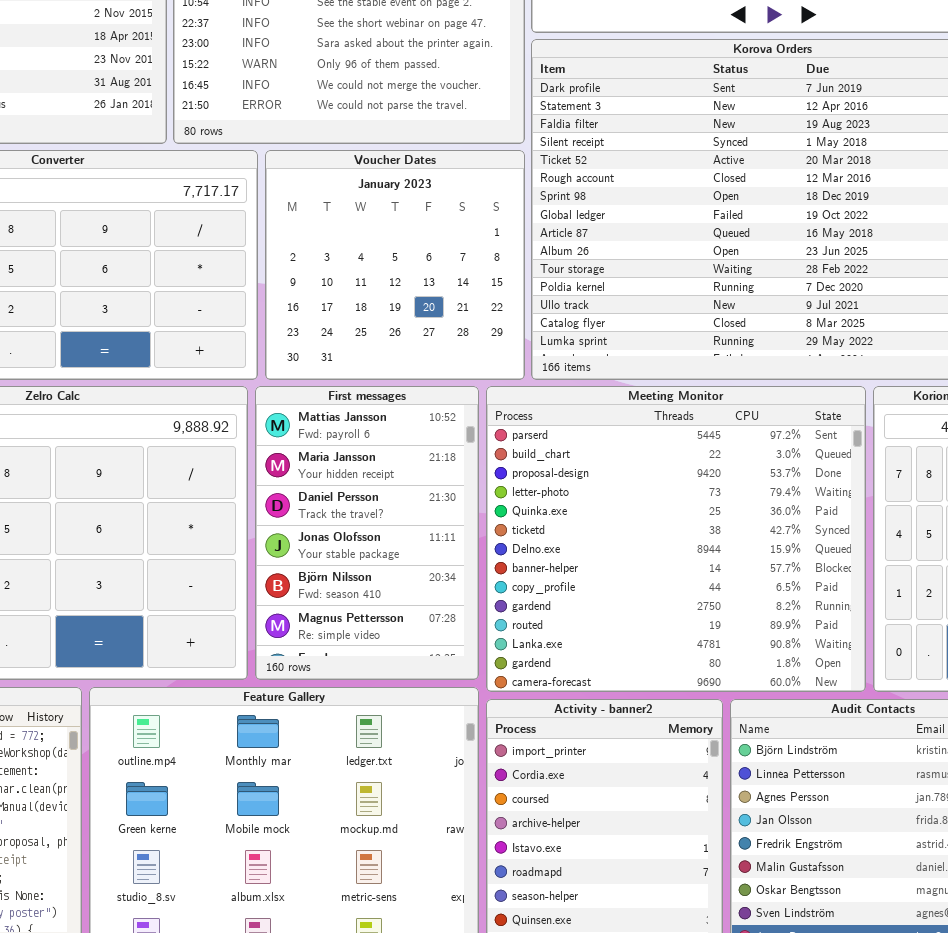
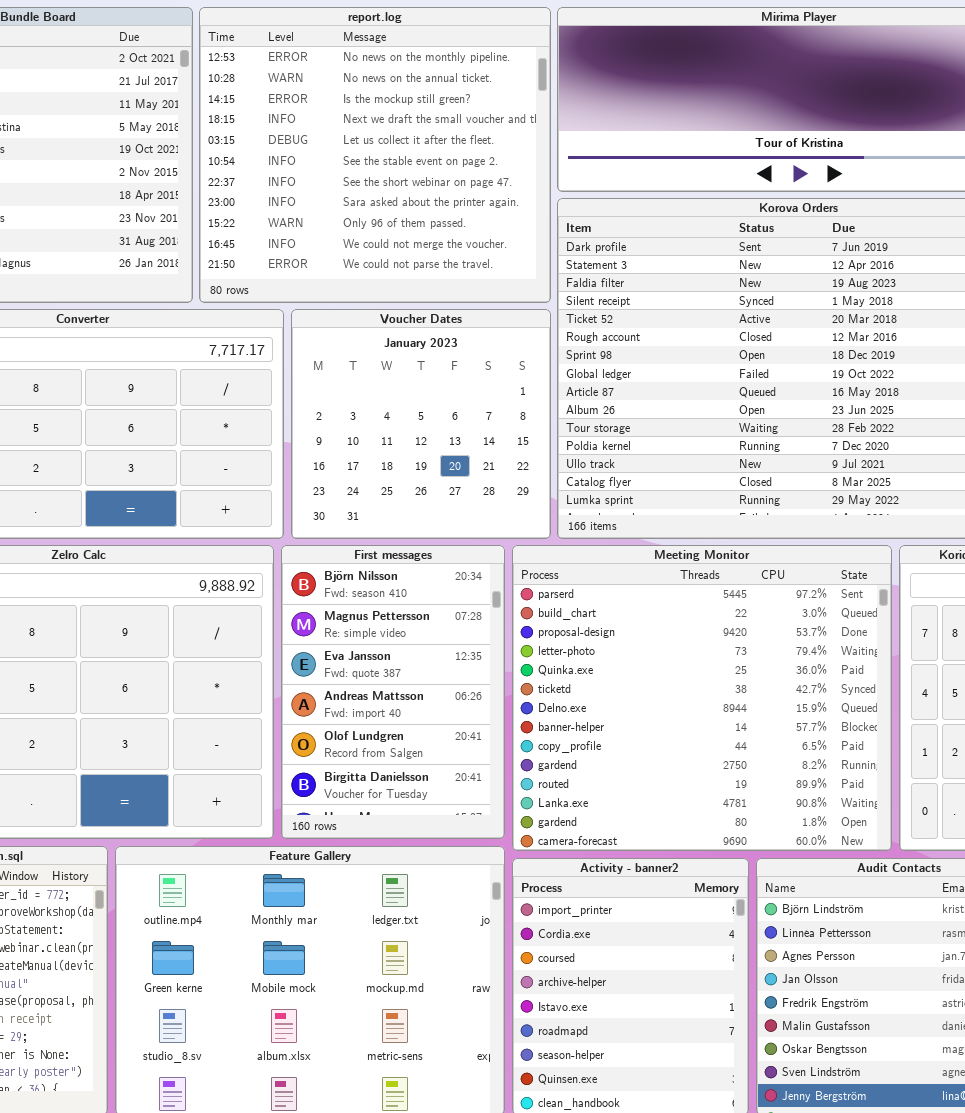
First messages: [255,386,479,680] -> [281,545,505,839], scrolled down 4 rows

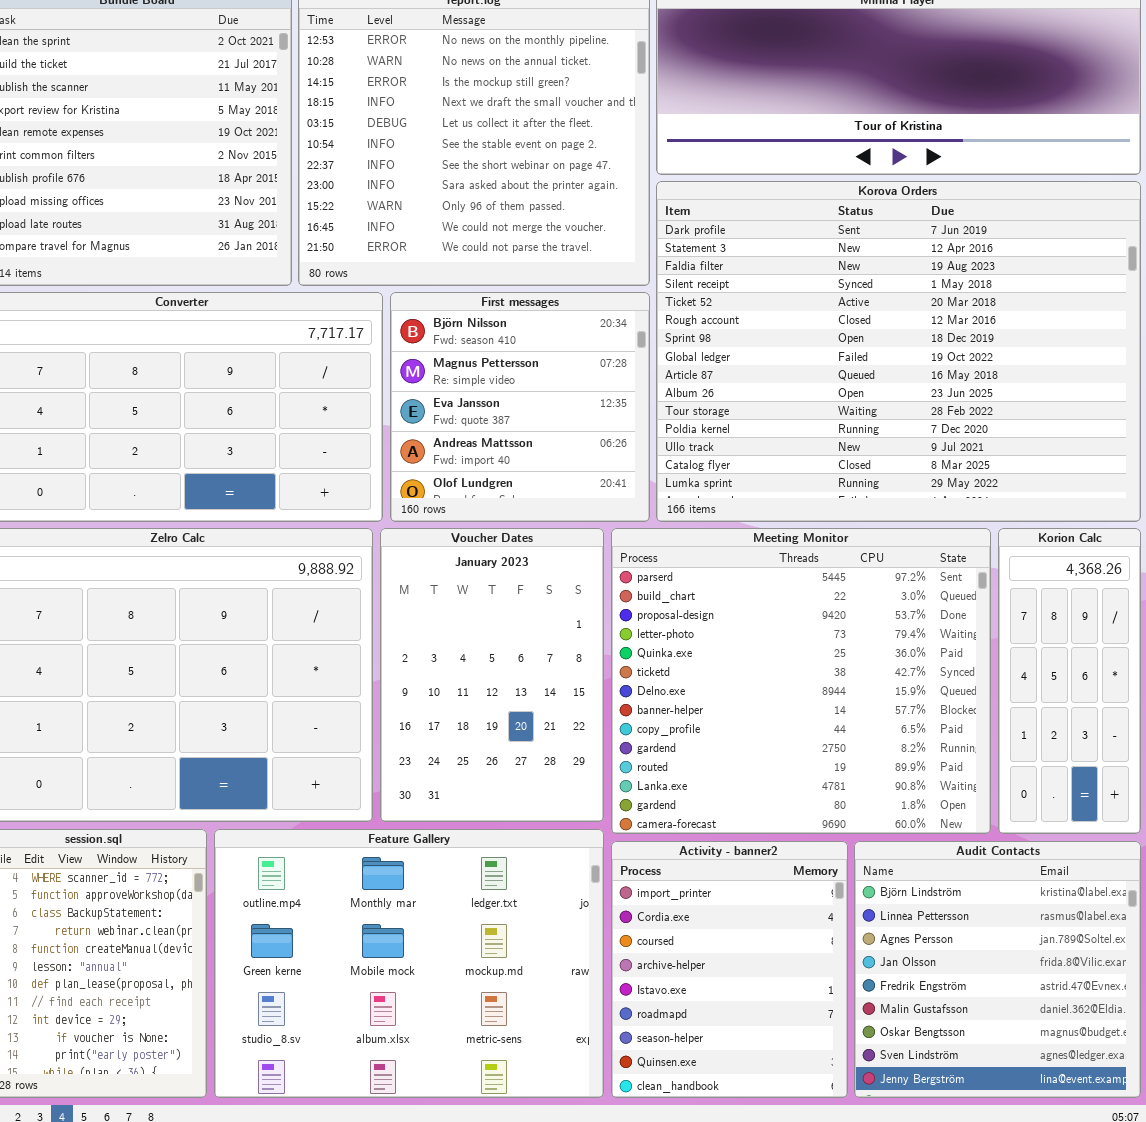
Voucher Dates: [291,309,551,539] -> [380,528,604,822], moved, resized
First messages: [281,545,505,839] -> [390,292,650,522], moved, resized

